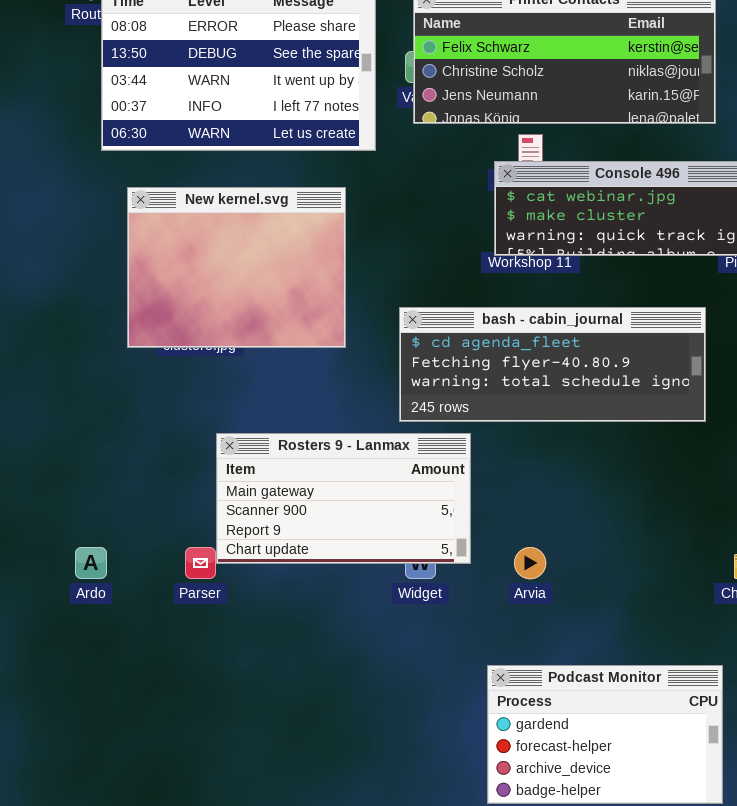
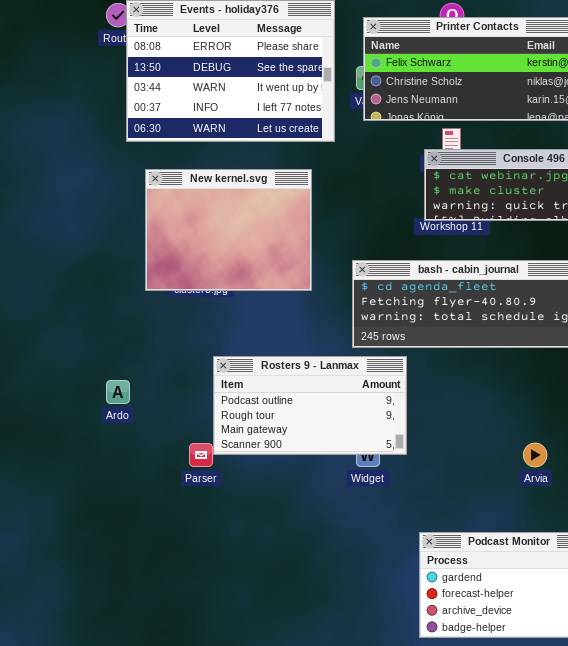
Rosters 9 - Lanmax: [216,433,471,564] -> [213,356,407,455], scrolled up 2 rows
Ardo: [75,547,107,579] -> [106,380,130,404], moved
Arvia: [514,547,546,579] -> [523,443,547,467], moved

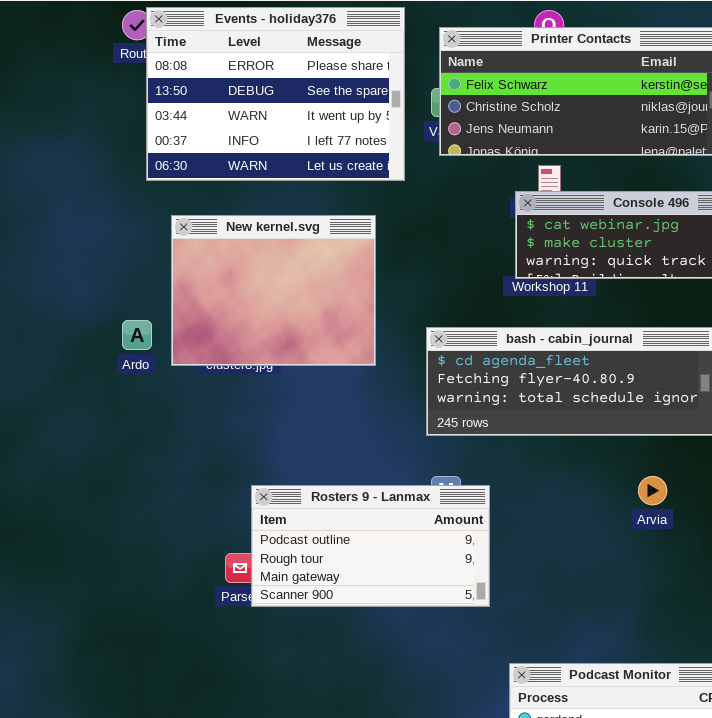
Rosters 9 - Lanmax: [213,356,407,455] -> [251,485,490,607], moved
Ardo: [106,380,130,404] -> [122,320,152,350], moved
Arvia: [523,443,547,467] -> [638,476,667,505], moved

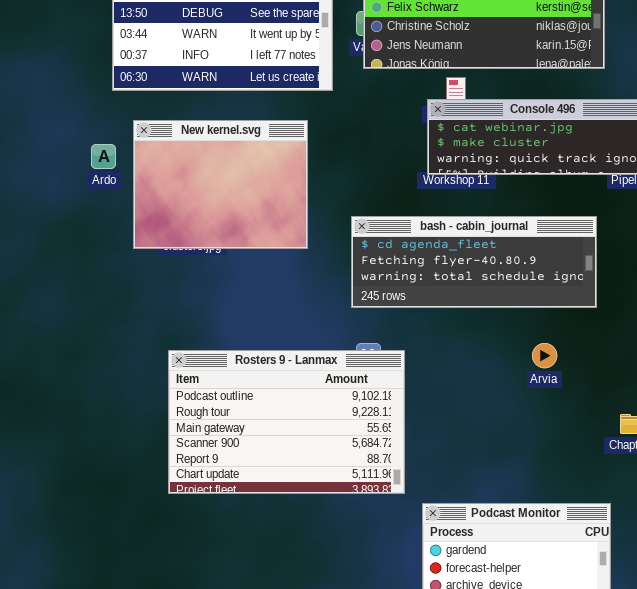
Ardo: [122,320,152,350] -> [91,144,116,169], moved
Rosters 9 - Lanmax: [251,485,490,607] -> [168,350,405,494], resized

